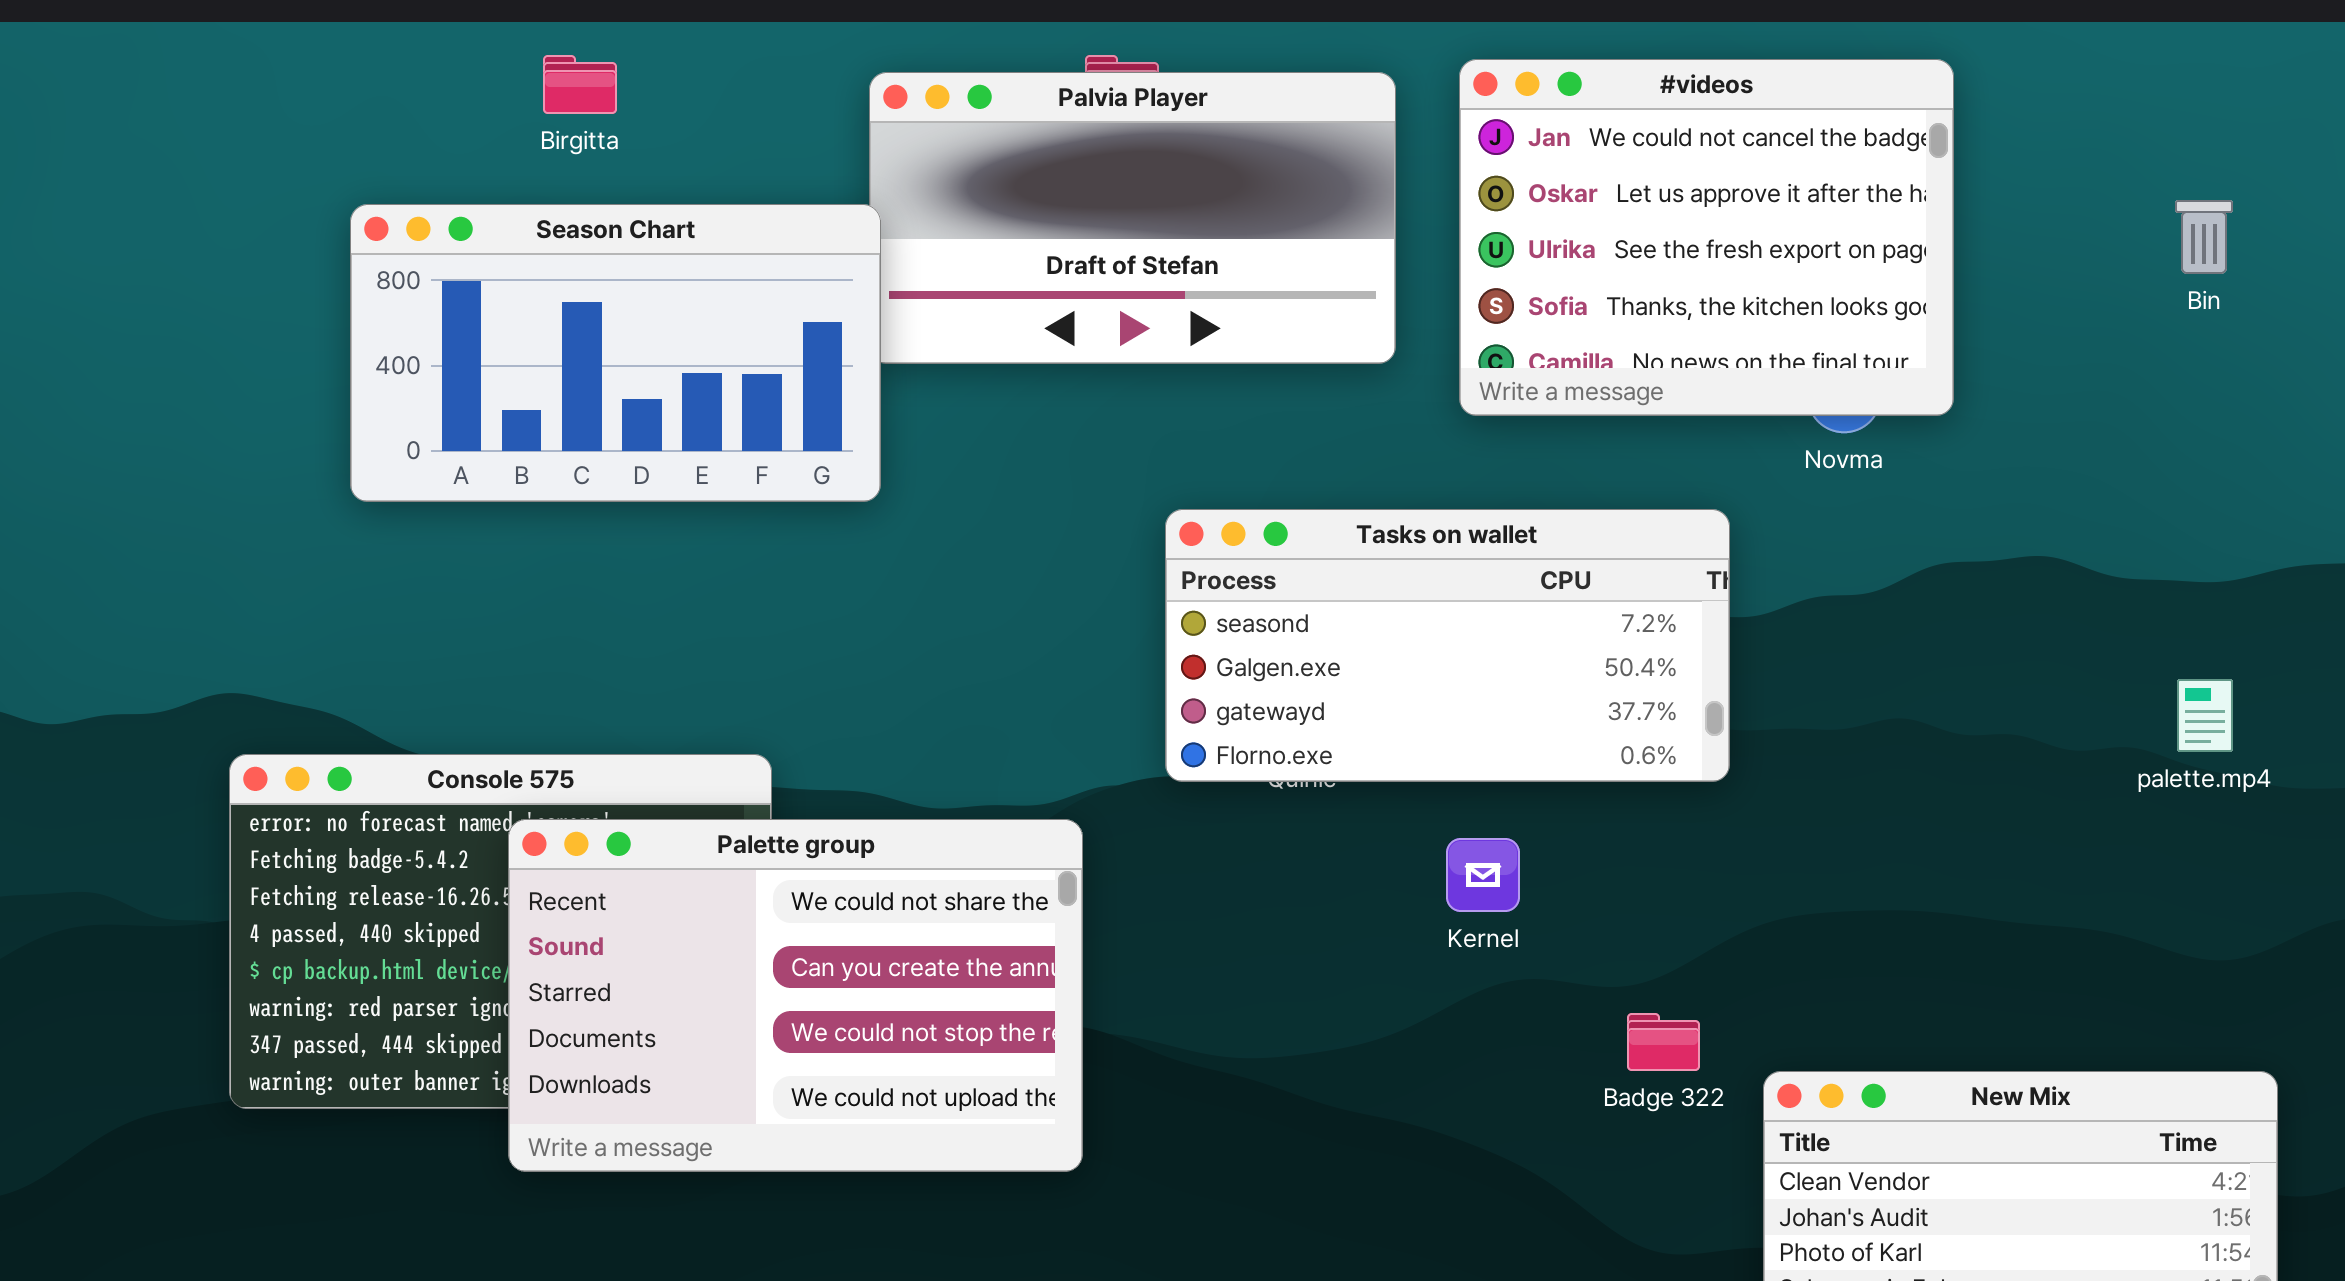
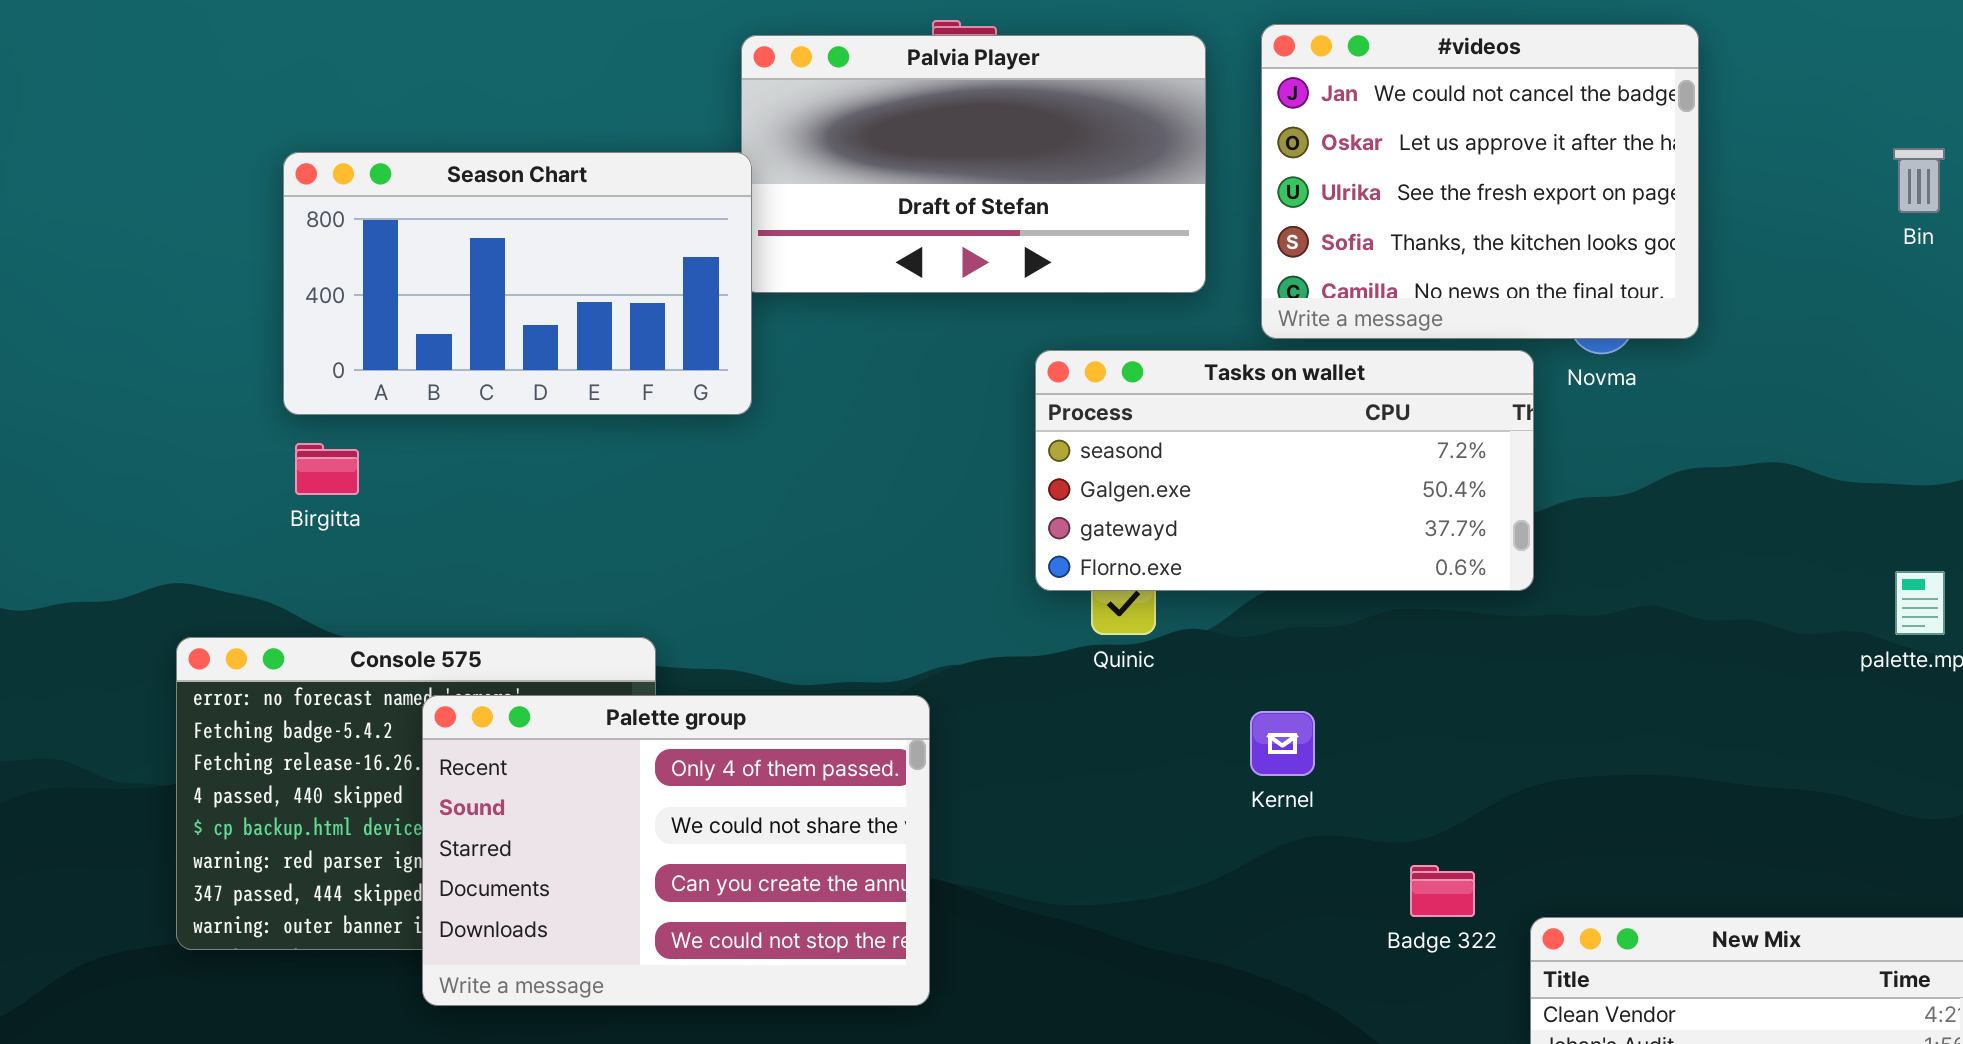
Birgitta: [543,55,617,114] -> [295,443,359,495], moved
Tasks on wallet: [1165,509,1730,782] -> [1035,350,1534,591], moved
Palette group: [508,819,1083,1172] -> [422,695,930,1006], scrolled up 1 row

